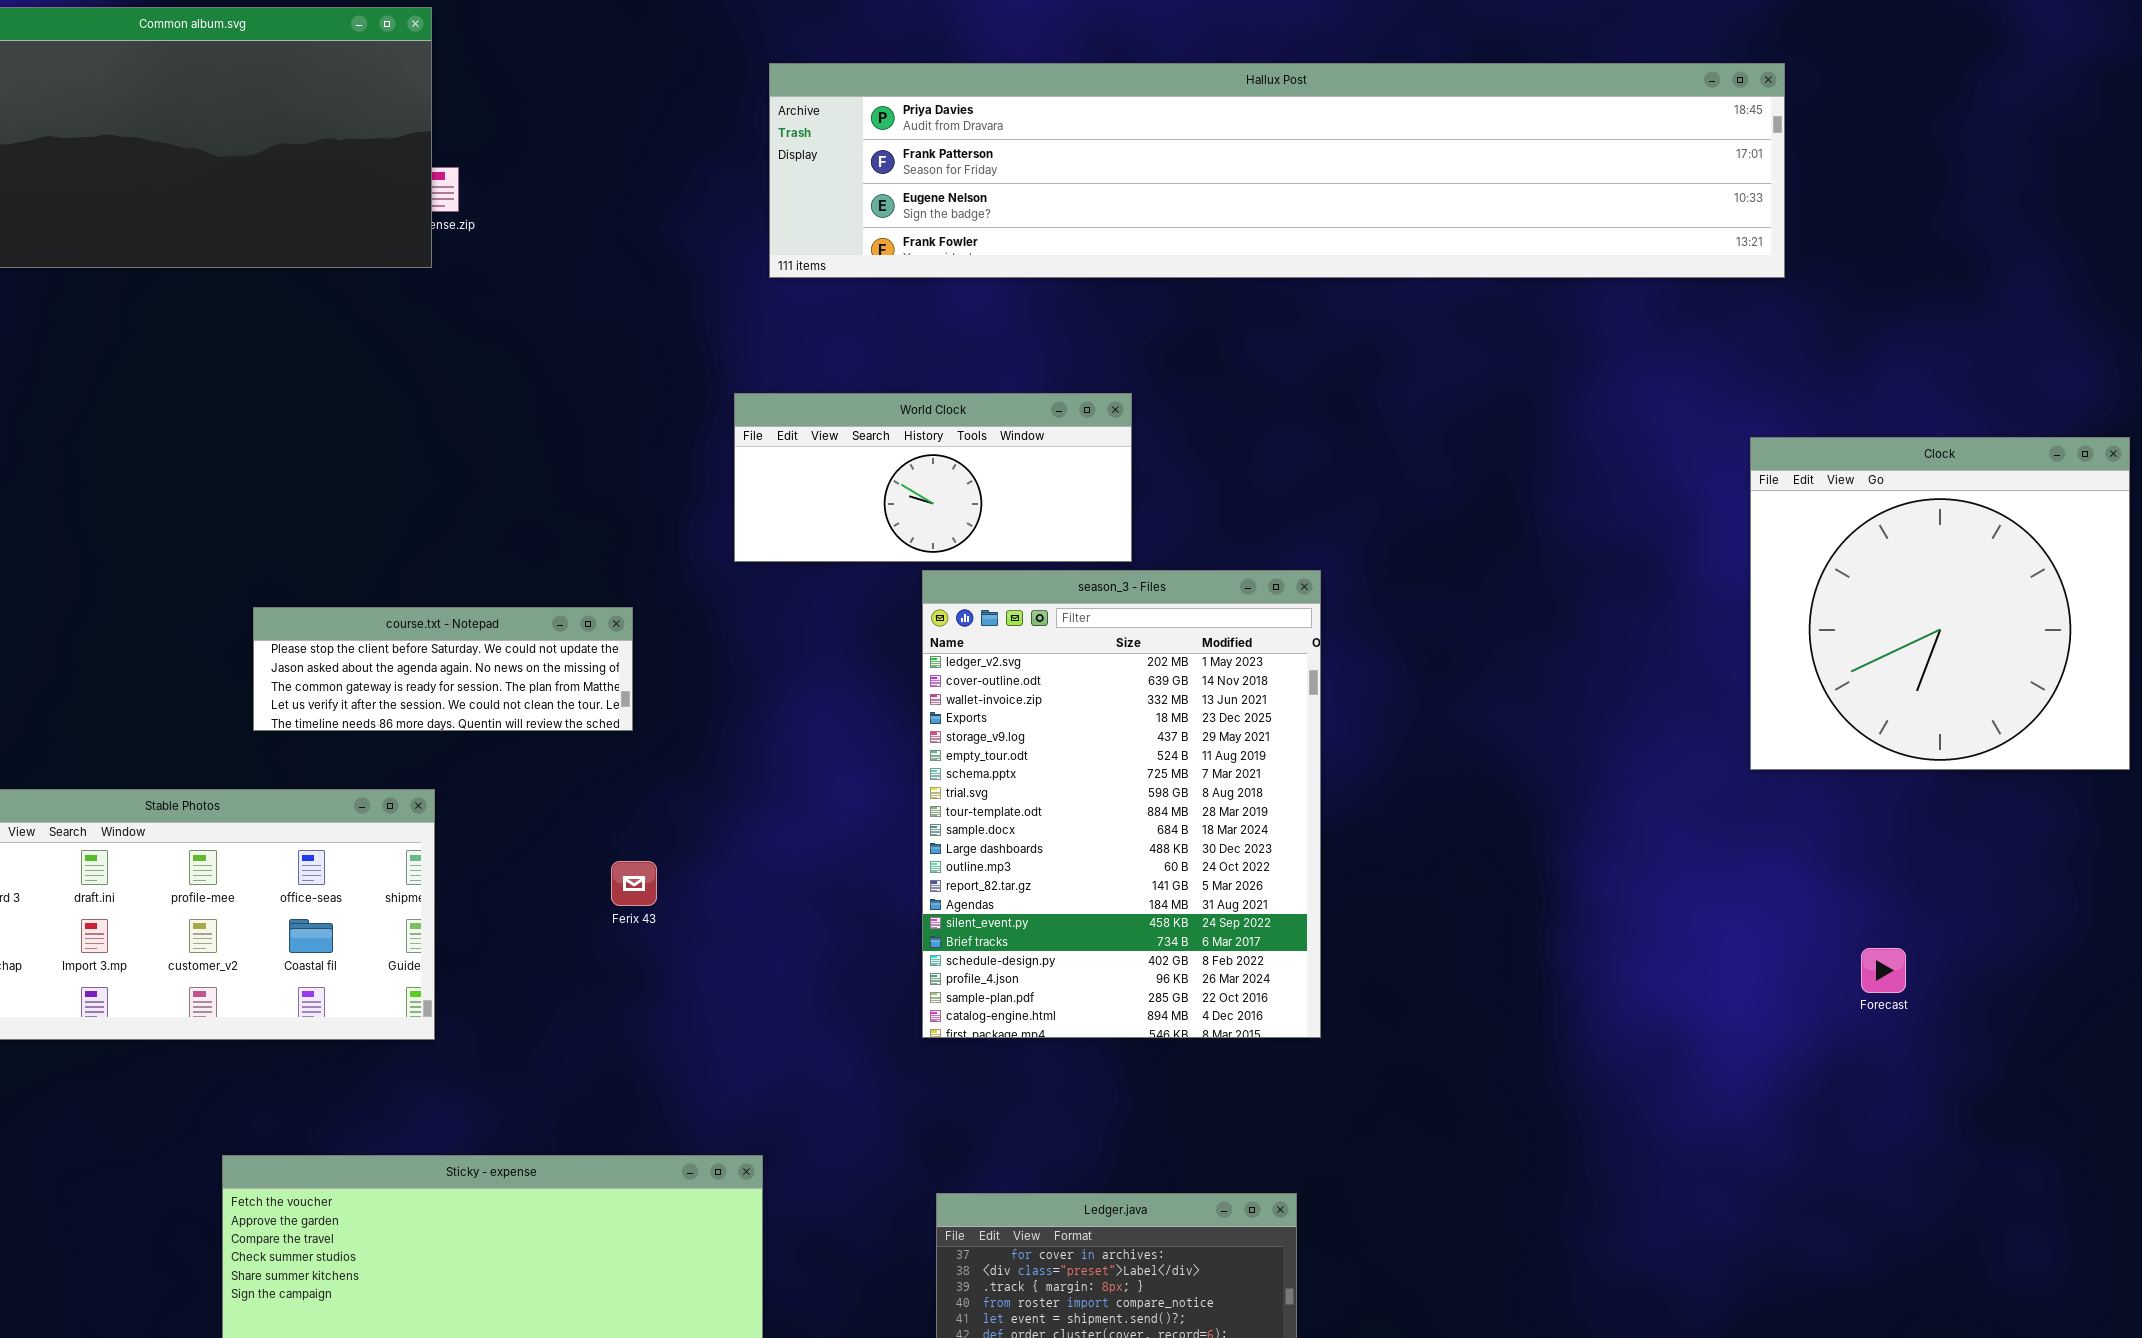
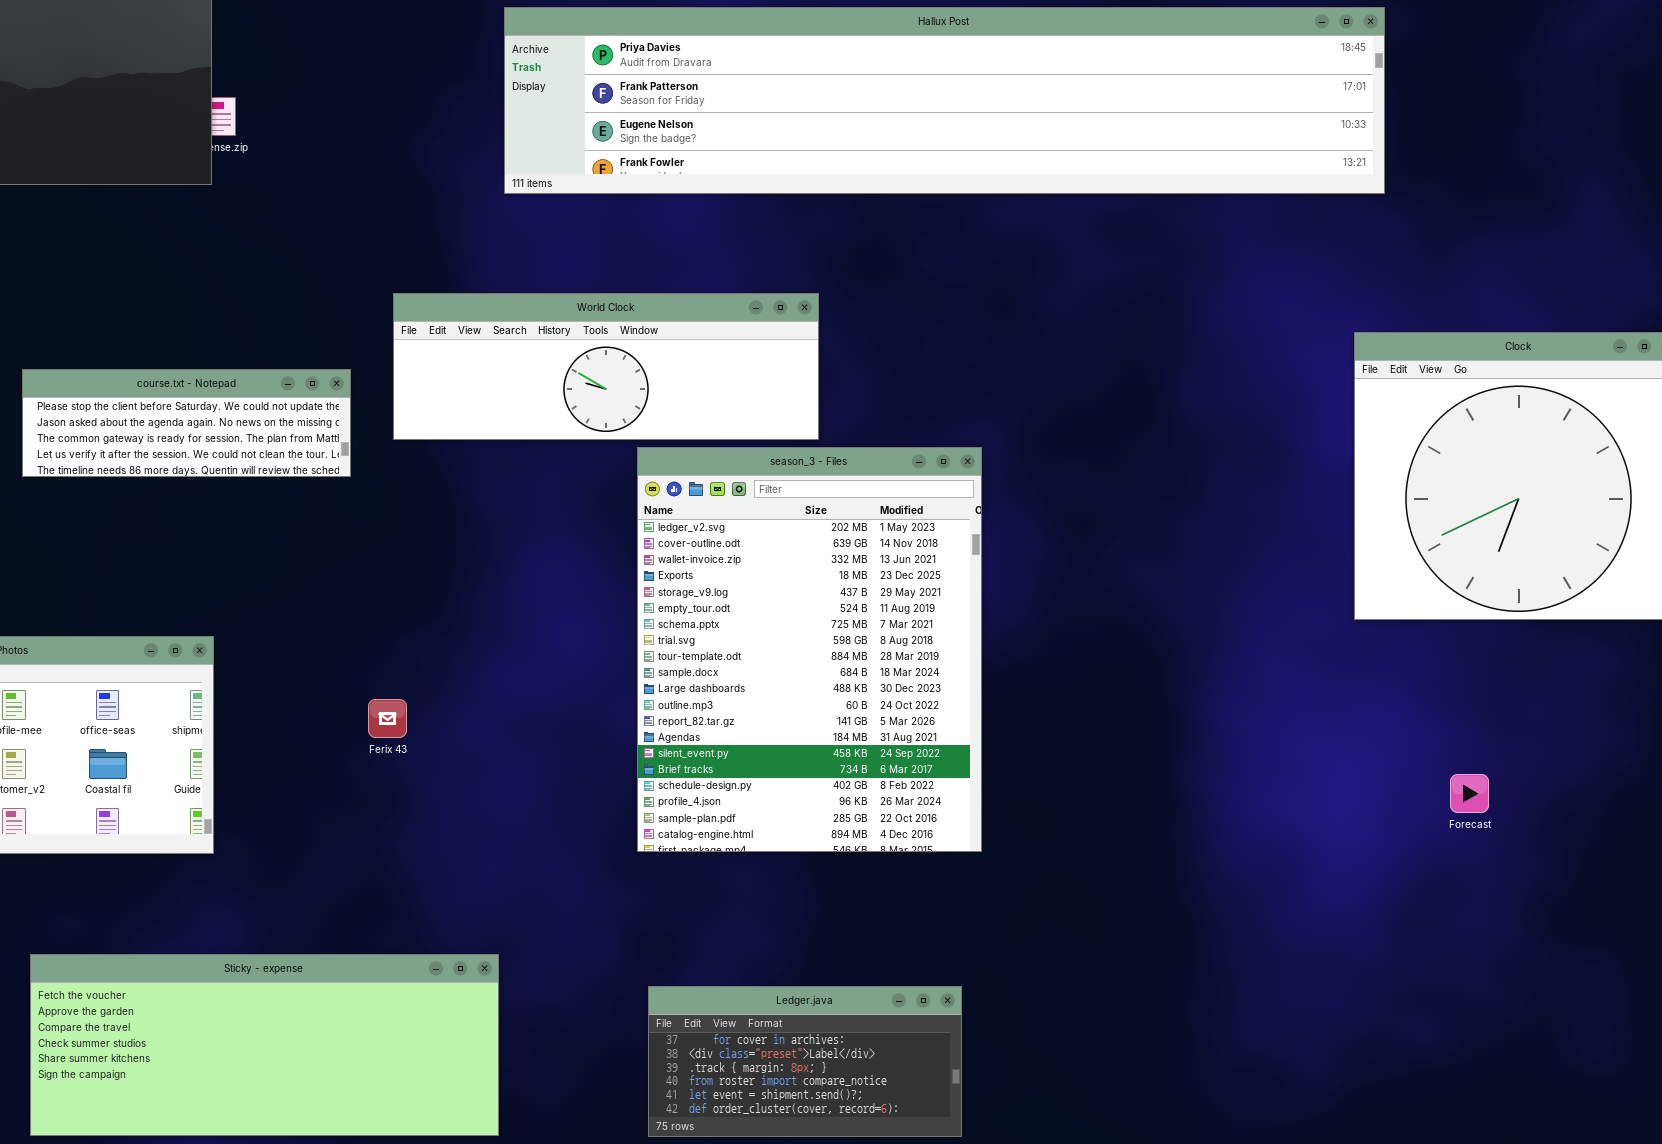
World Clock: [734,393,1132,562] -> [393,293,819,440], resized
course.txt - Notepad: [253,607,633,731] -> [22,369,351,477], moved

